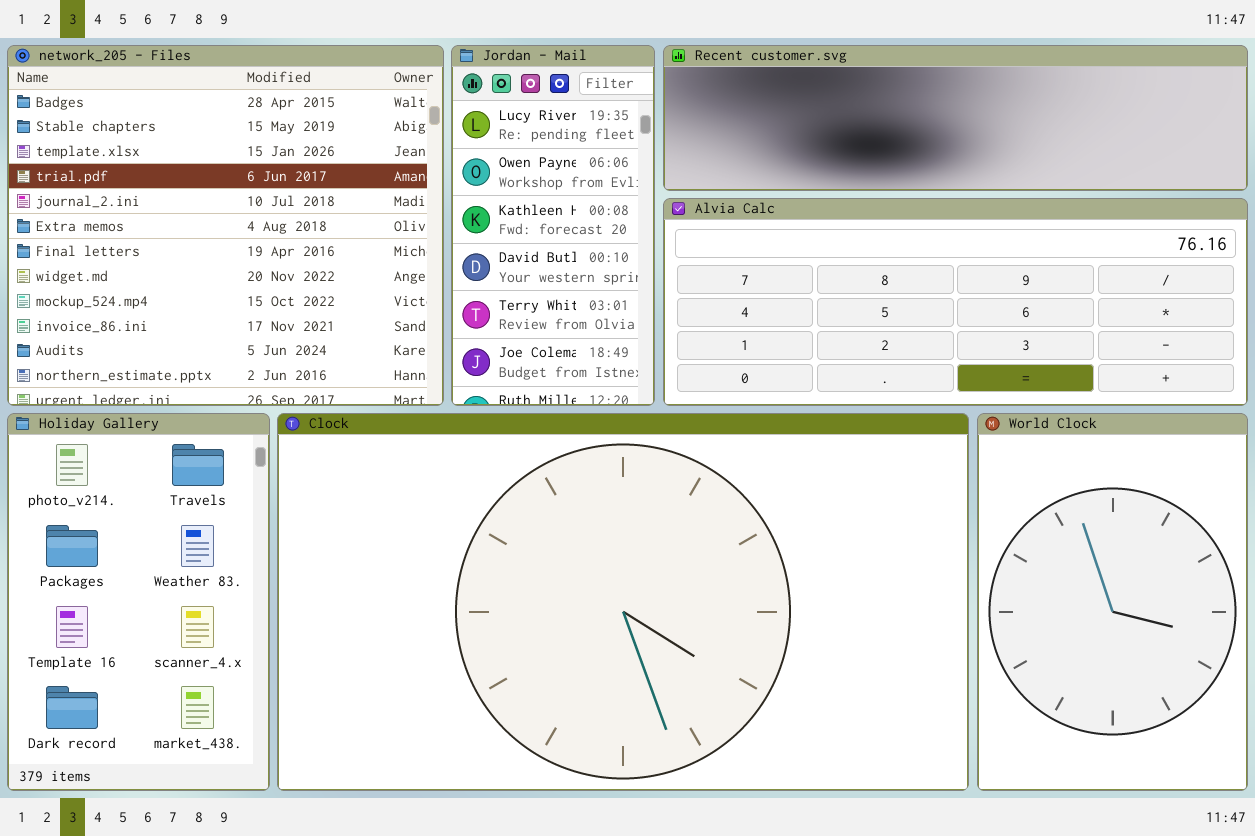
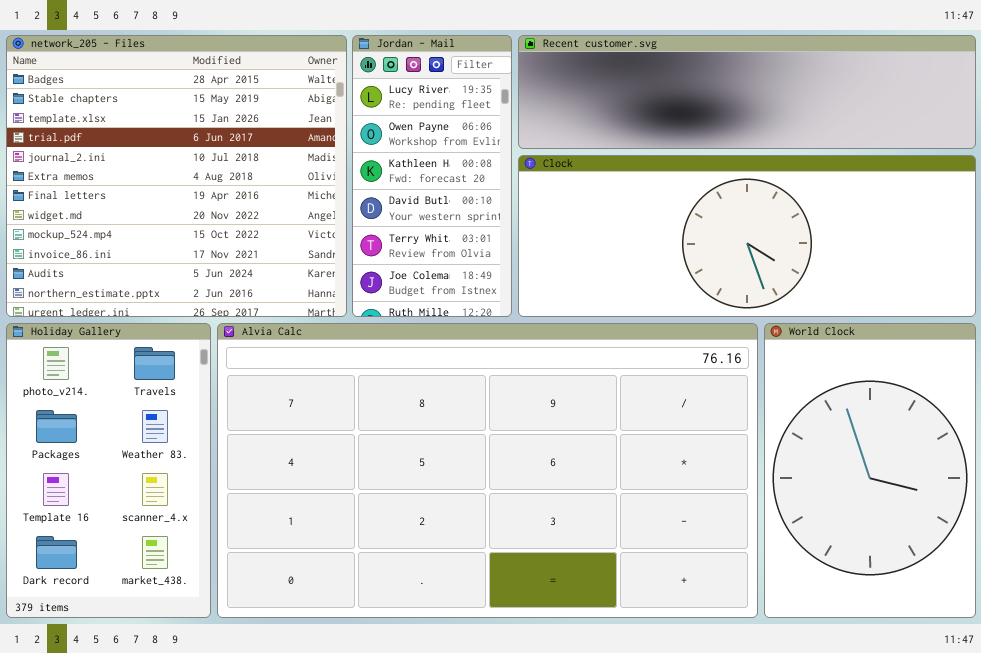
Alvia Calc: [663,198,1248,406] -> [217,323,758,618], moved, resized
Clock: [277,413,969,791] -> [518,155,976,317], moved, resized

